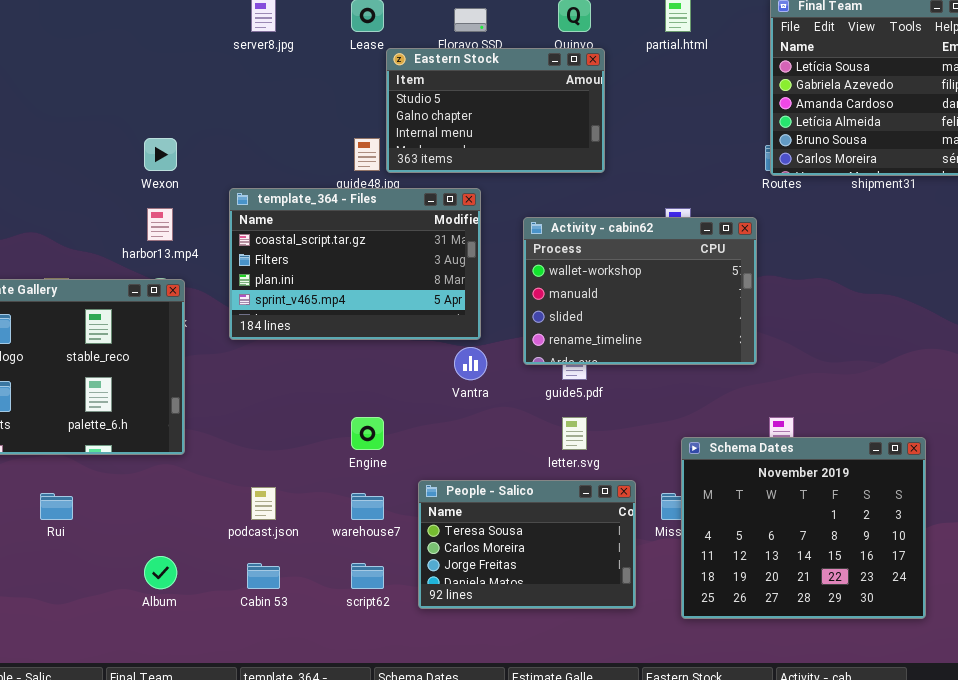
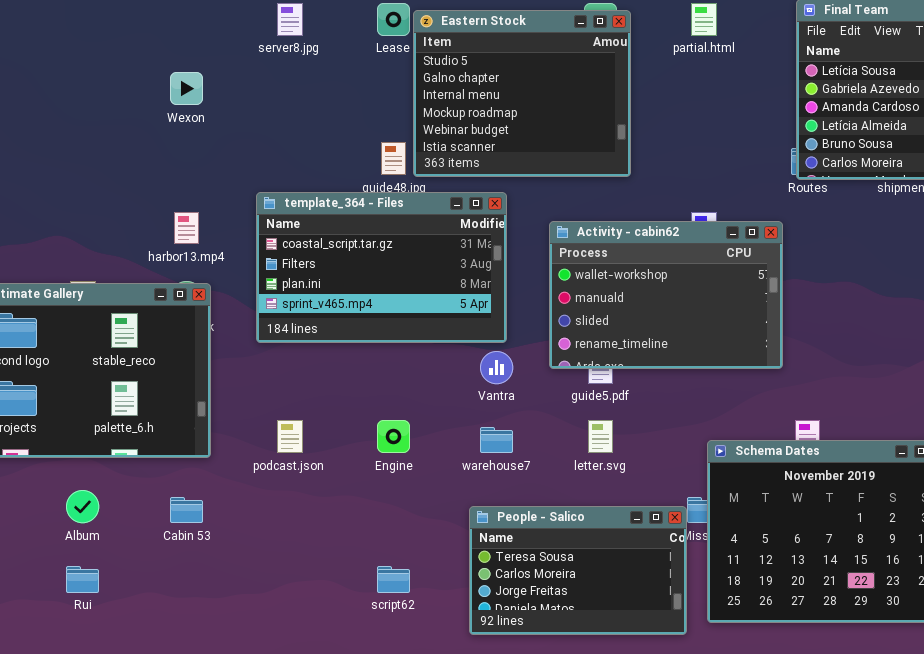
Eastern Stock: [386,48,605,173] -> [413,10,631,177], resized
Wexon: [144,138,177,171] -> [170,72,203,105], moved
People - Salico: [418,480,636,609] -> [469,506,687,635], moved
podcast.json: [251,487,276,520] -> [277,420,303,453], moved
Rui: [40,493,73,520] -> [66,566,99,593], moved
warehouse7: [351,493,384,520] -> [480,427,513,453], moved
Album: [144,556,177,589] -> [66,490,99,523], moved
Cabin 53: [247,563,280,589] -> [170,497,203,523], moved

